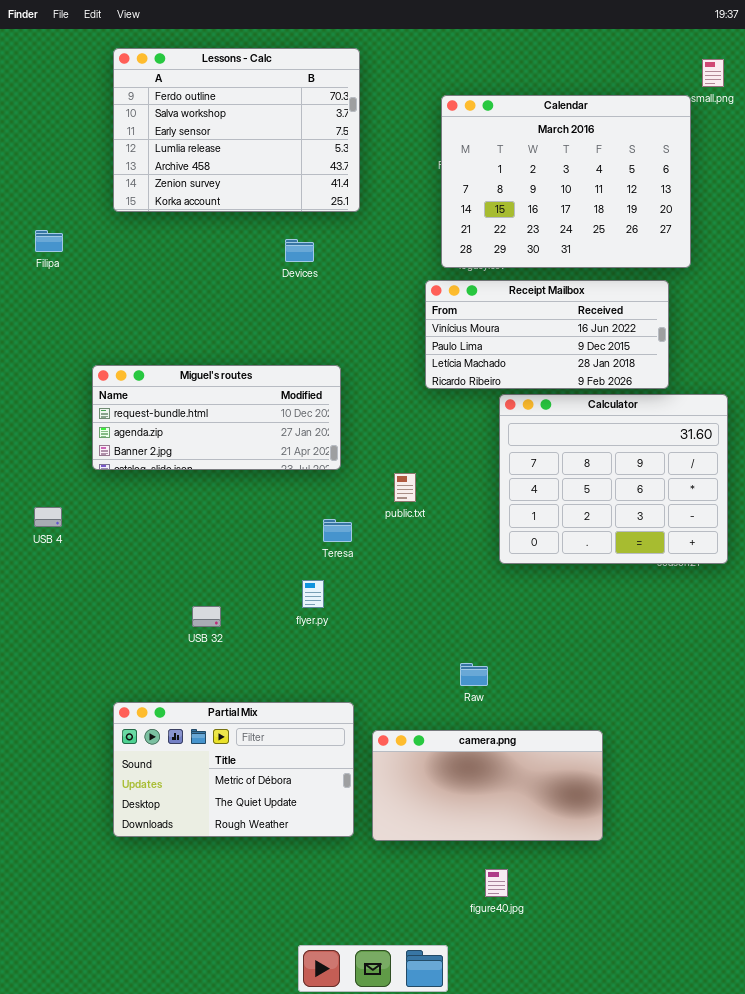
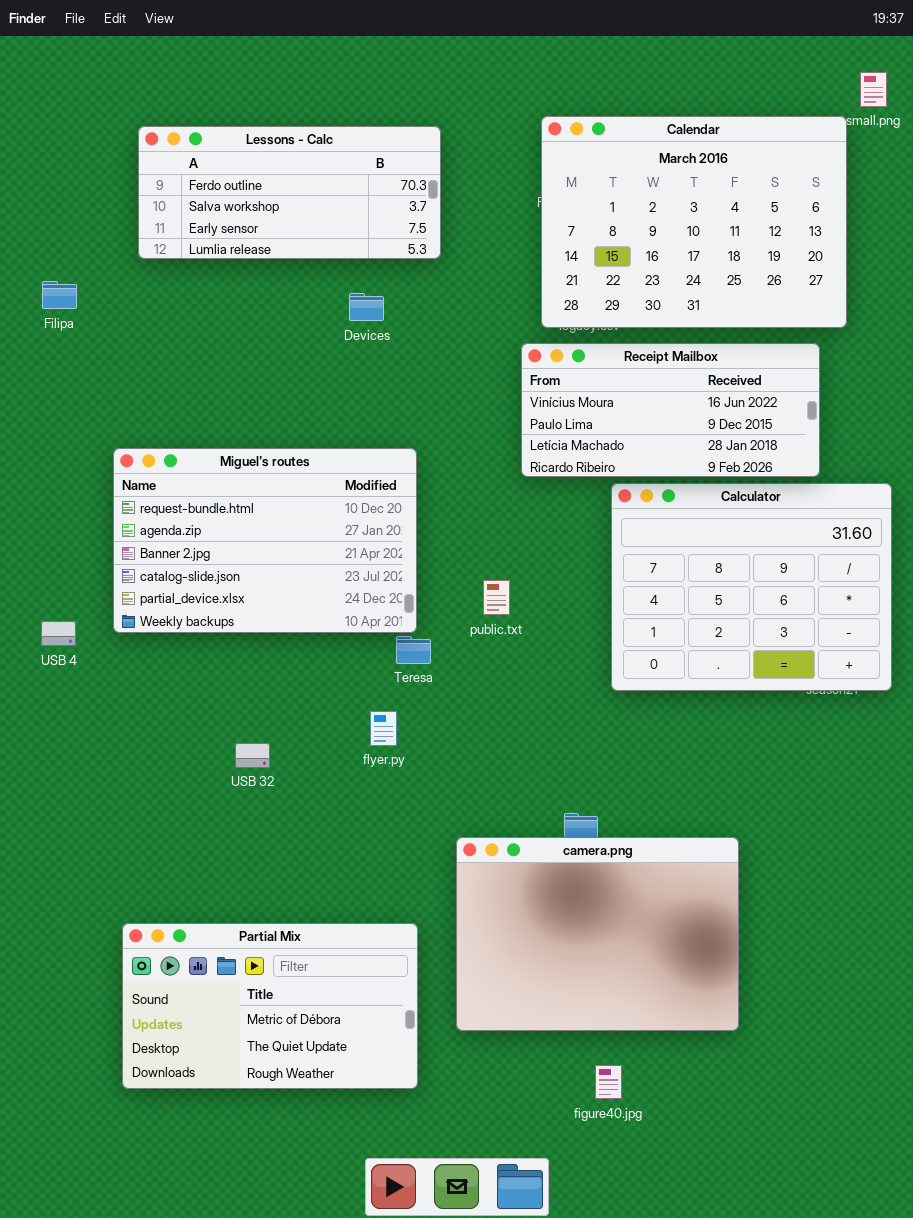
Lessons - Calc: [113,48,360,212] -> [138,126,441,259], resized
Miguel's routes: [92,365,341,470] -> [113,448,417,633], resized
Partial Mix: [113,702,354,837] -> [122,923,418,1089], moved
camera.png: [372,730,603,841] -> [456,837,739,1031], resized

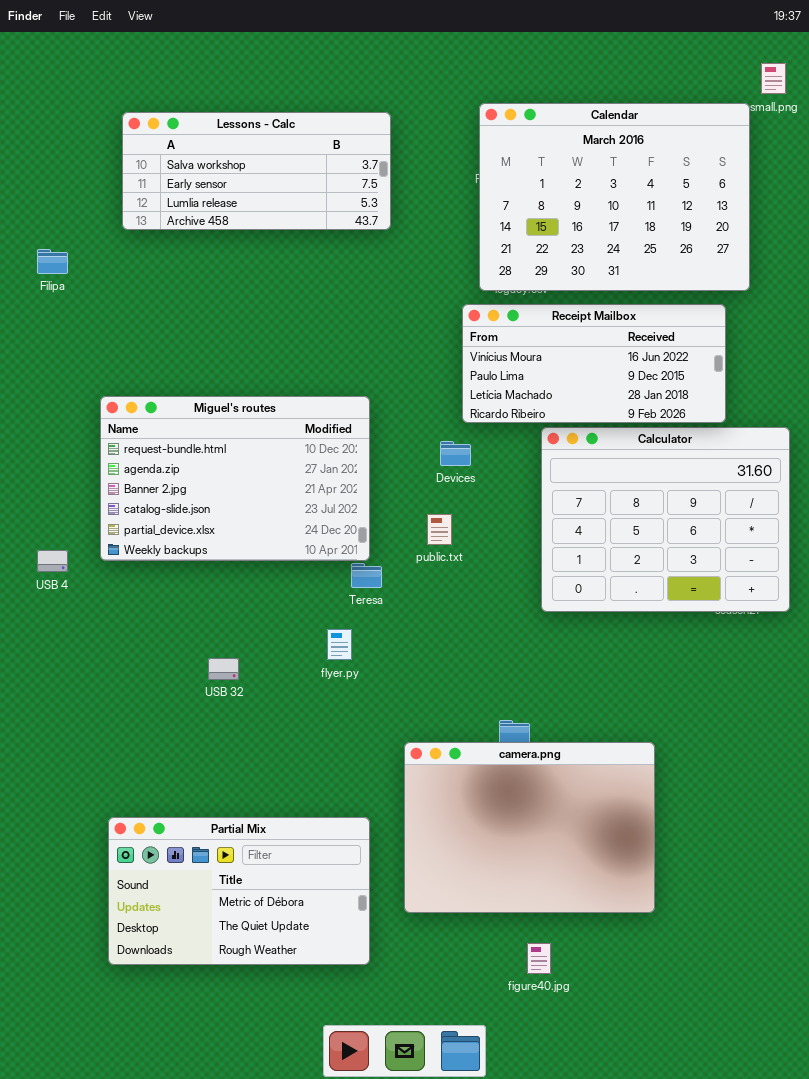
Lessons - Calc: [138,126,441,259] -> [122,112,391,230], scrolled down 1 row
Devices: [349,293,384,321] -> [440,441,471,466], moved

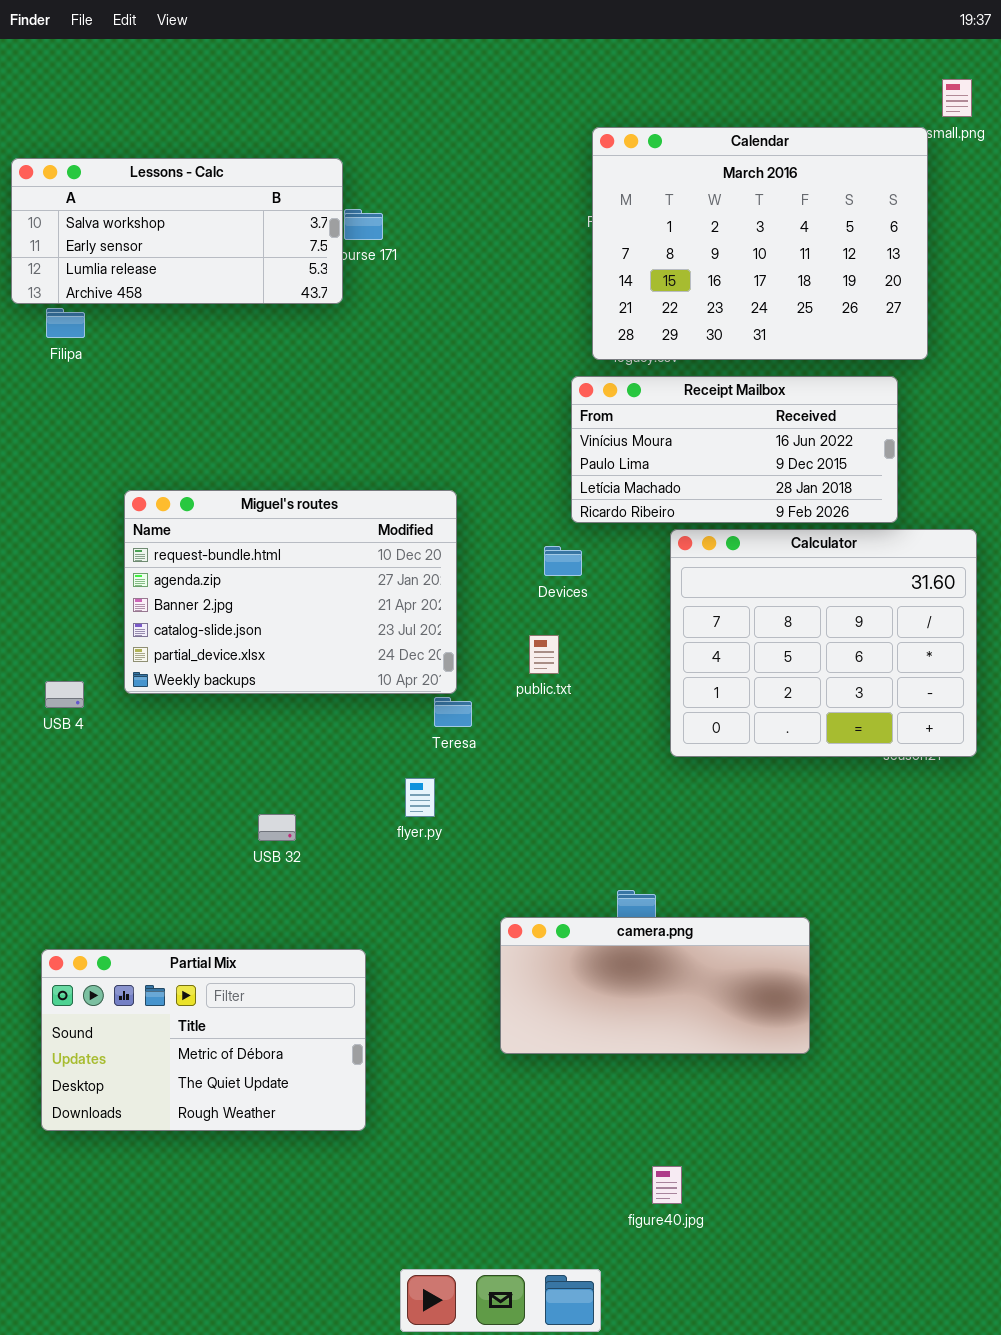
Lessons - Calc: [122,112,391,230] -> [11,158,343,304], moved
camera.png: [404,742,655,913] -> [500,917,810,1054], resized
Partial Mix: [108,817,370,965] -> [41,949,366,1131], moved

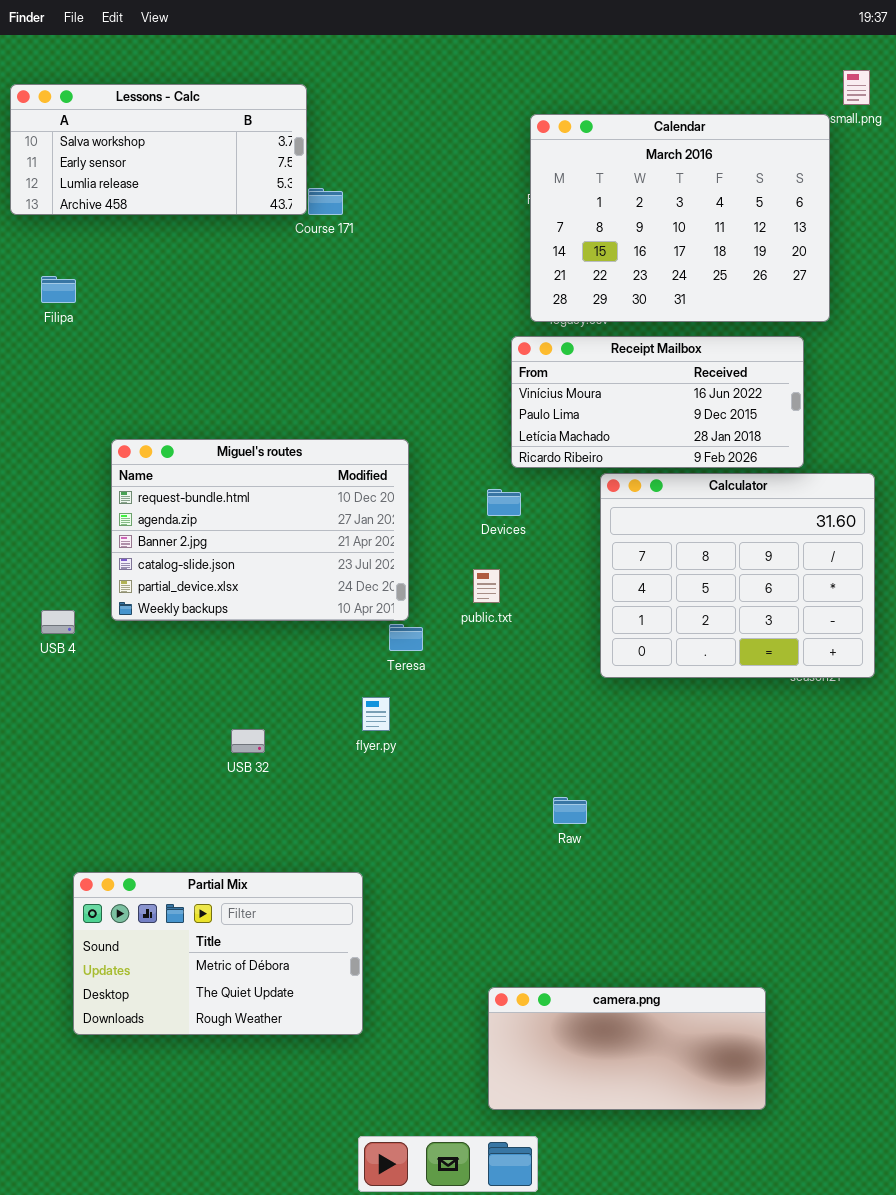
Lessons - Calc: [11,158,343,304] -> [10,84,307,215], moved
camera.png: [500,917,810,1054] -> [488,987,766,1110], moved
Partial Mix: [41,949,366,1131] -> [73,872,363,1035], moved

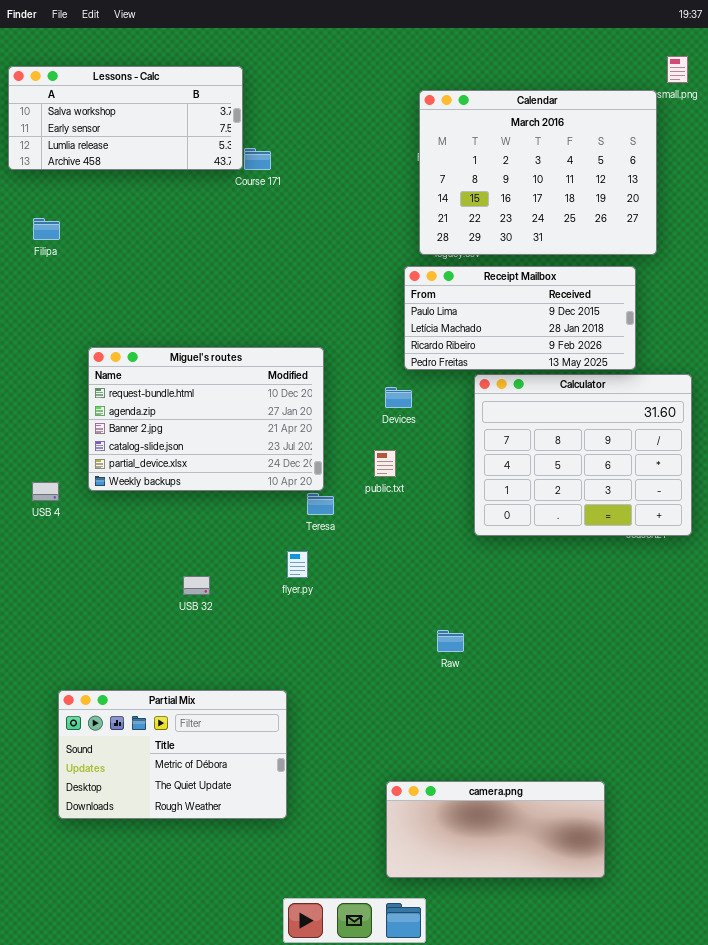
Receipt Mailbox: [511,336,804,468] -> [404,266,636,370], scrolled down 1 row

